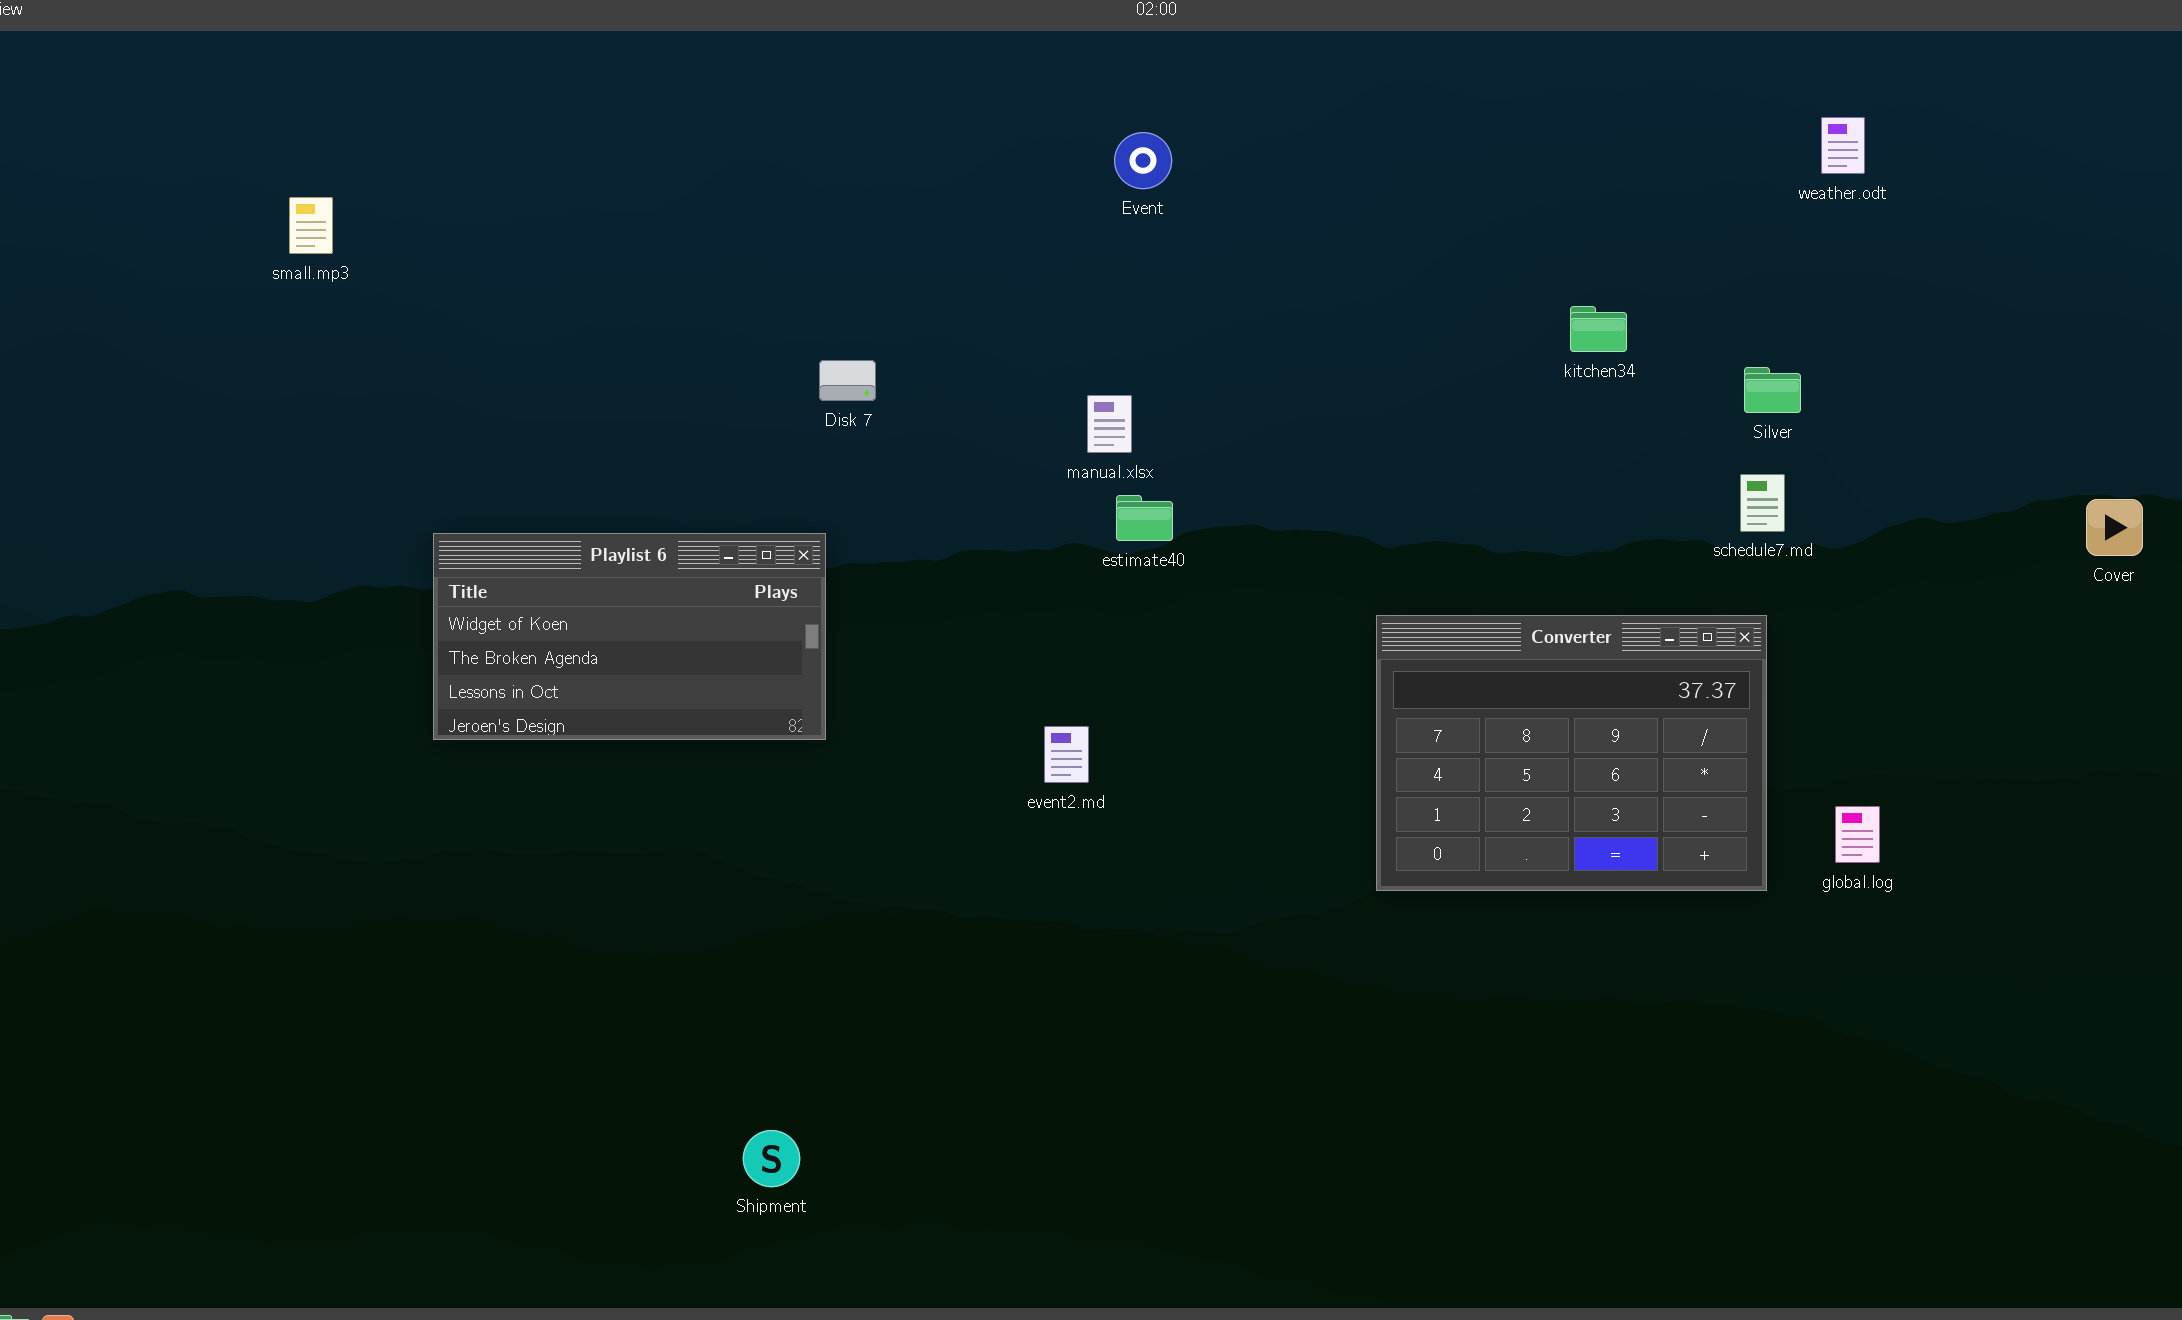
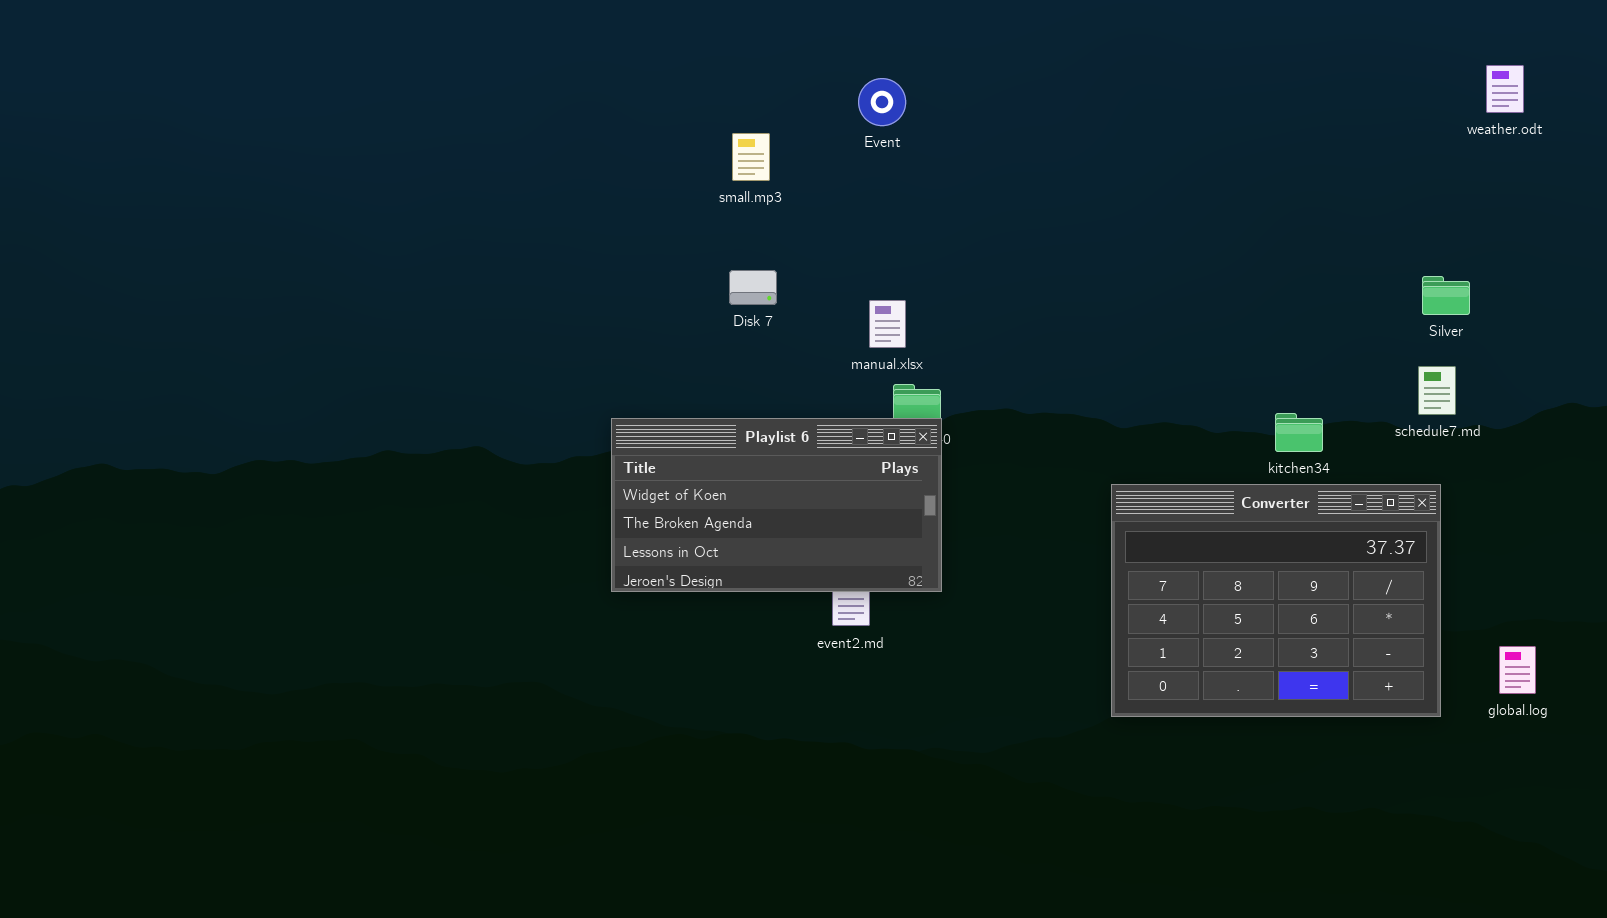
Event: [1114,132,1172,189] -> [858,78,906,126], moved
small.mp3: [289,197,333,254] -> [732,133,770,181], moved
kitchen34: [1570,306,1627,352] -> [1275,413,1323,452], moved
Disk 7: [819,360,876,401] -> [729,270,777,305], moved
Playlist 6: [433,533,826,740] -> [611,418,942,592], moved

